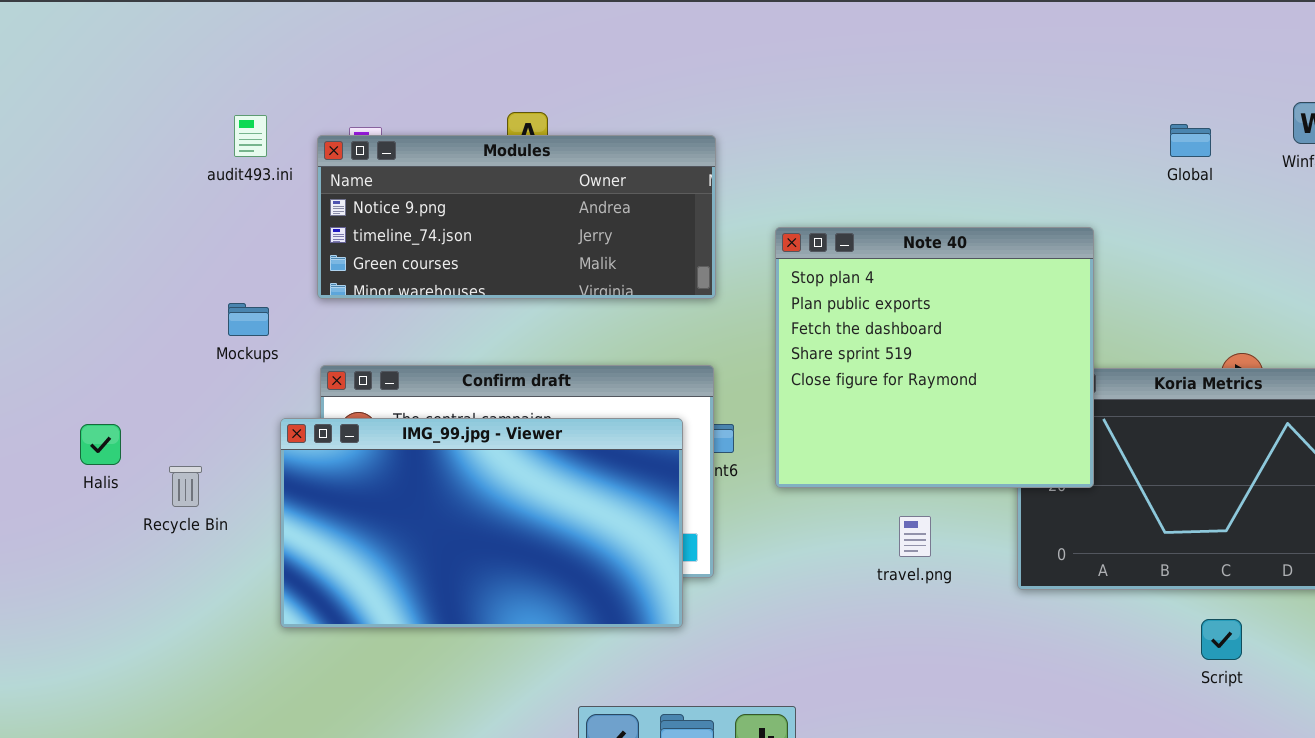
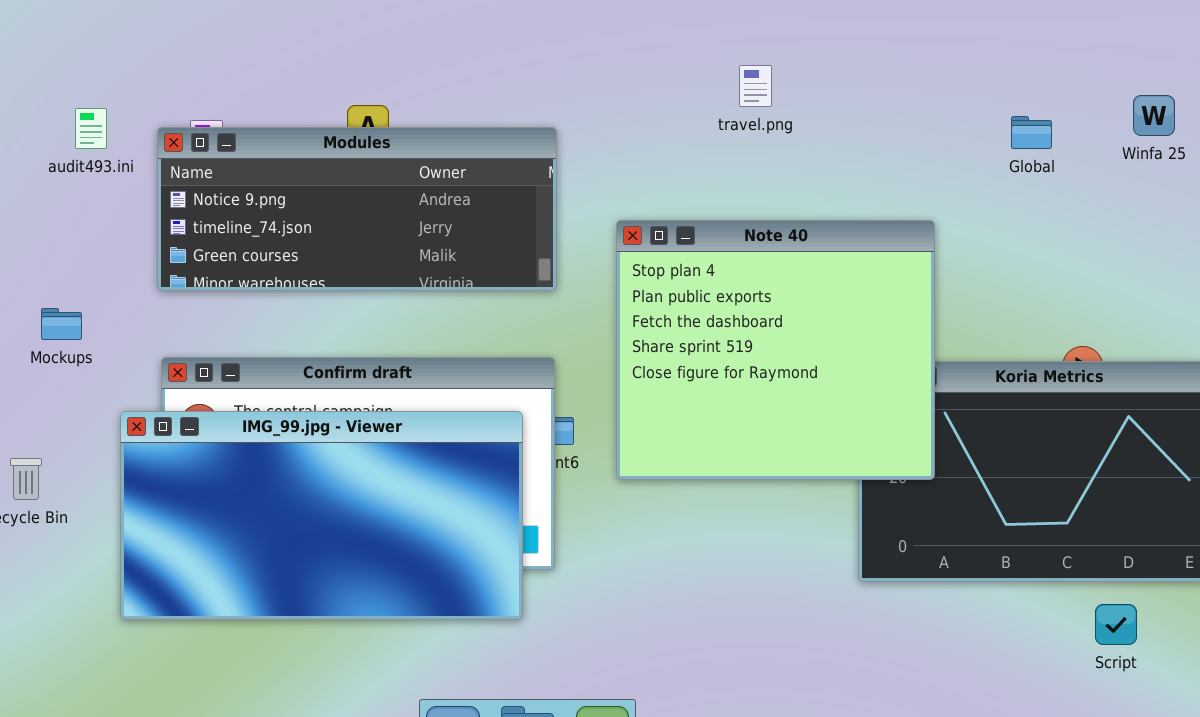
Mockups: [228,303,269,336] -> [41,308,82,340], moved
travel.png: [899,516,931,557] -> [739,65,772,107], moved
Script: [1201,619,1242,660] -> [1095,604,1137,645], moved

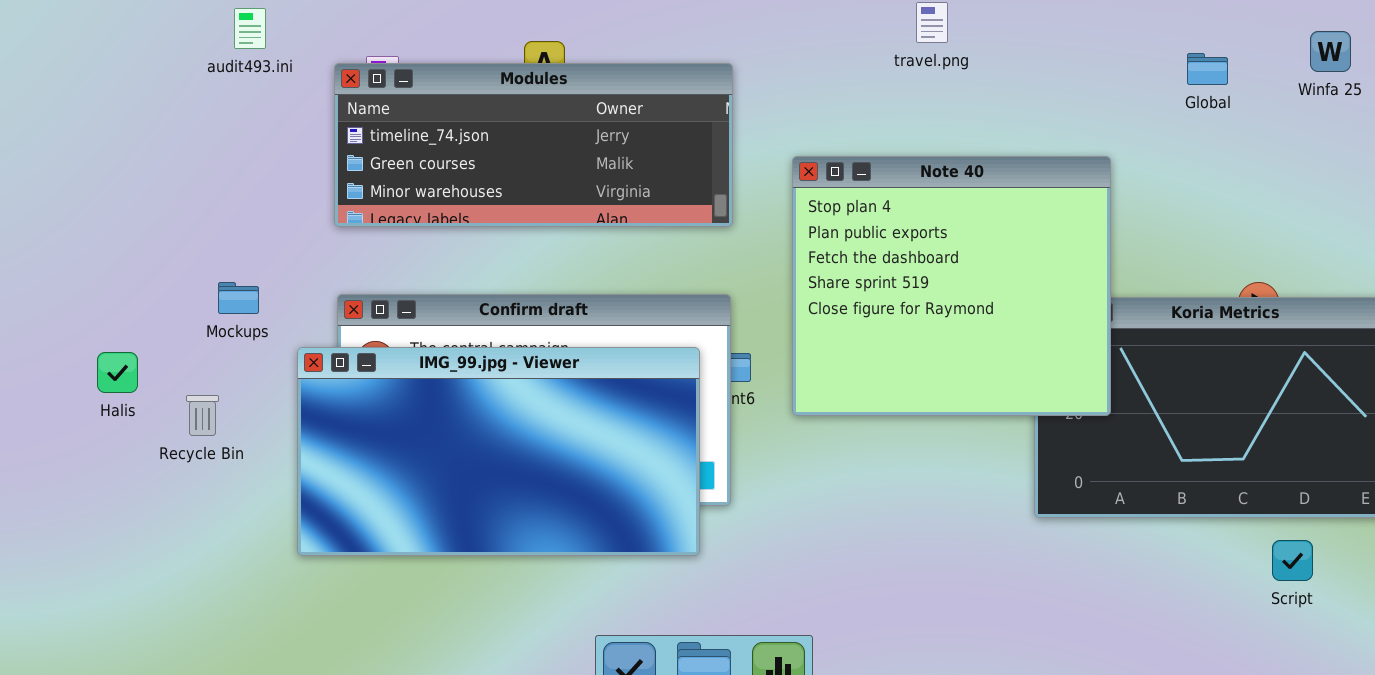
audit493.ini: [75,108,107,149] -> [234,8,266,49], moved
Modules: [157,127,557,291] -> [334,63,733,227], scrolled down 1 row
Mockups: [41,308,82,340] -> [218,282,259,314], moved

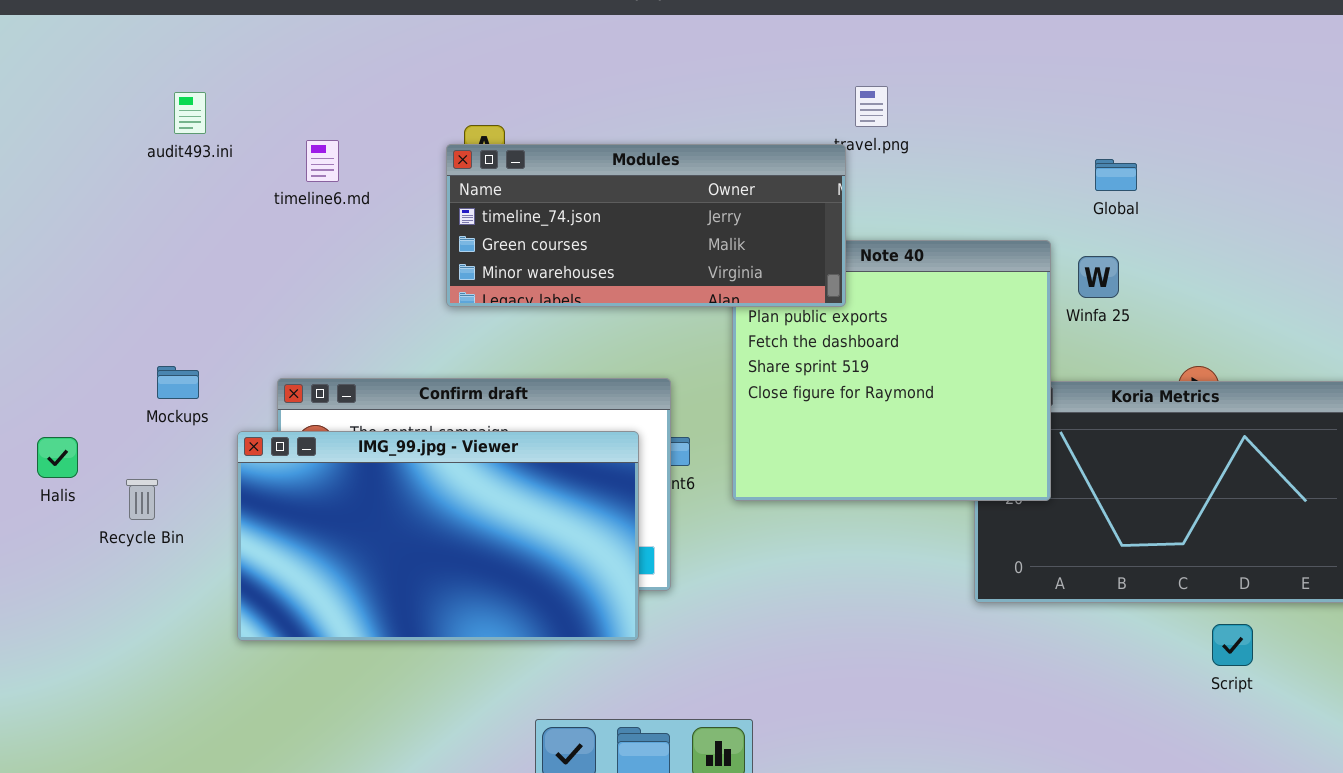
Winfa 25: [1310,31,1351,72] -> [1078,256,1119,298], moved
Global: [1187,53,1228,85] -> [1095,159,1137,191], moved
Modules: [334,63,733,227] -> [446,144,846,307], moved

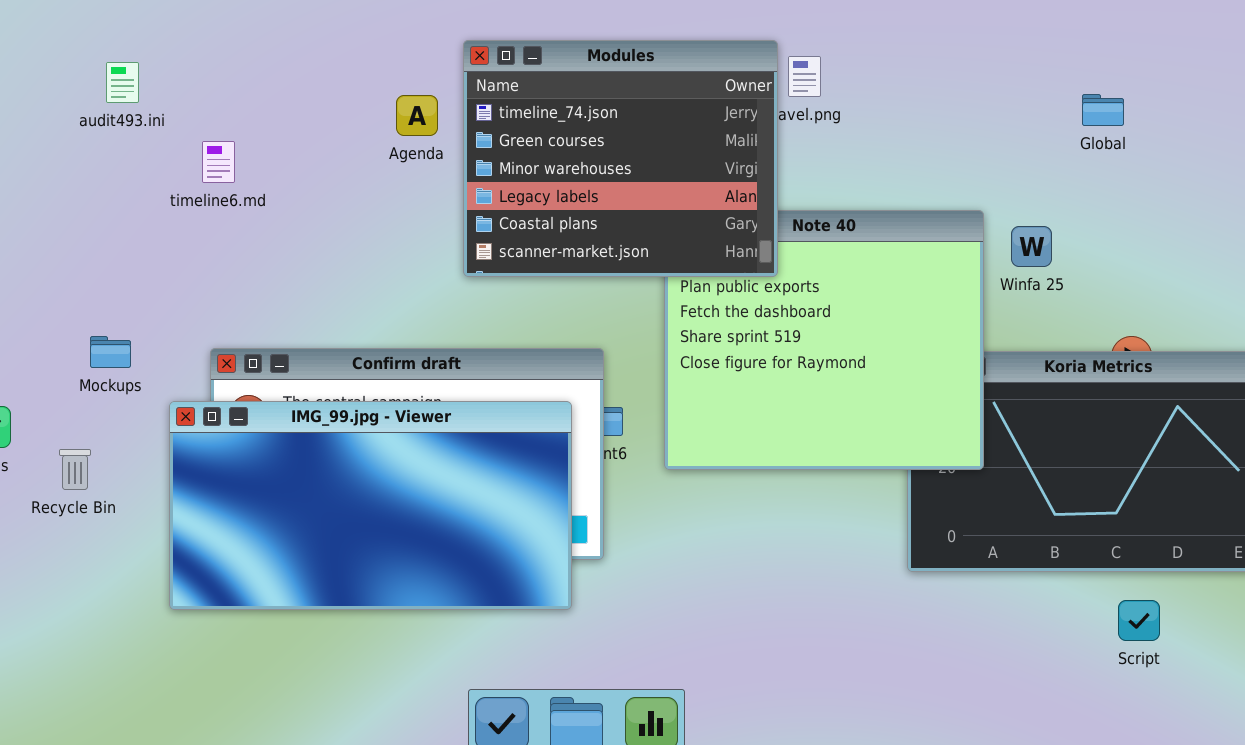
timeline6.md: [306,140,339,182] -> [202,141,235,183], moved
Modules: [446,144,846,307] -> [463,40,778,277], resized
Global: [1095,159,1137,191] -> [1082,94,1124,126], moved
Script: [1212,624,1253,666] -> [1118,600,1160,641], moved

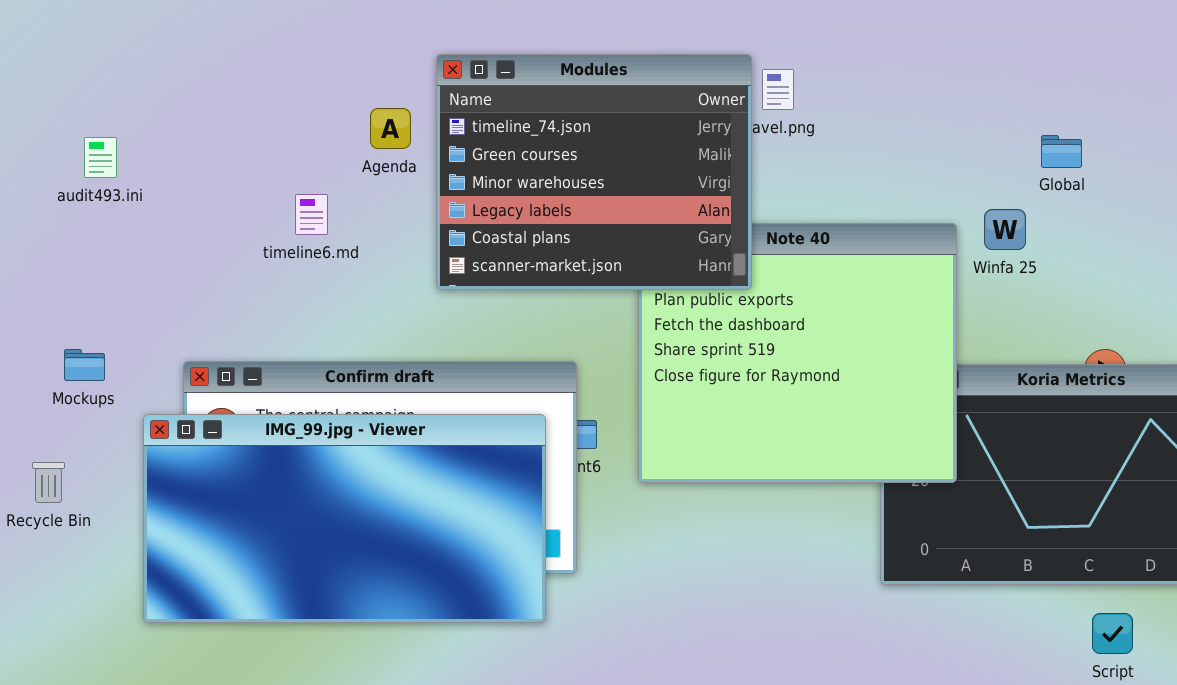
audit493.ini: [106,62,139,103] -> [84,137,117,178], moved
Global: [1082,94,1124,126] -> [1041,135,1082,168], moved
timeline6.md: [202,141,235,183] -> [295,194,328,235], moved
Winfa 25: [1011,226,1052,267] -> [984,209,1026,250], moved

